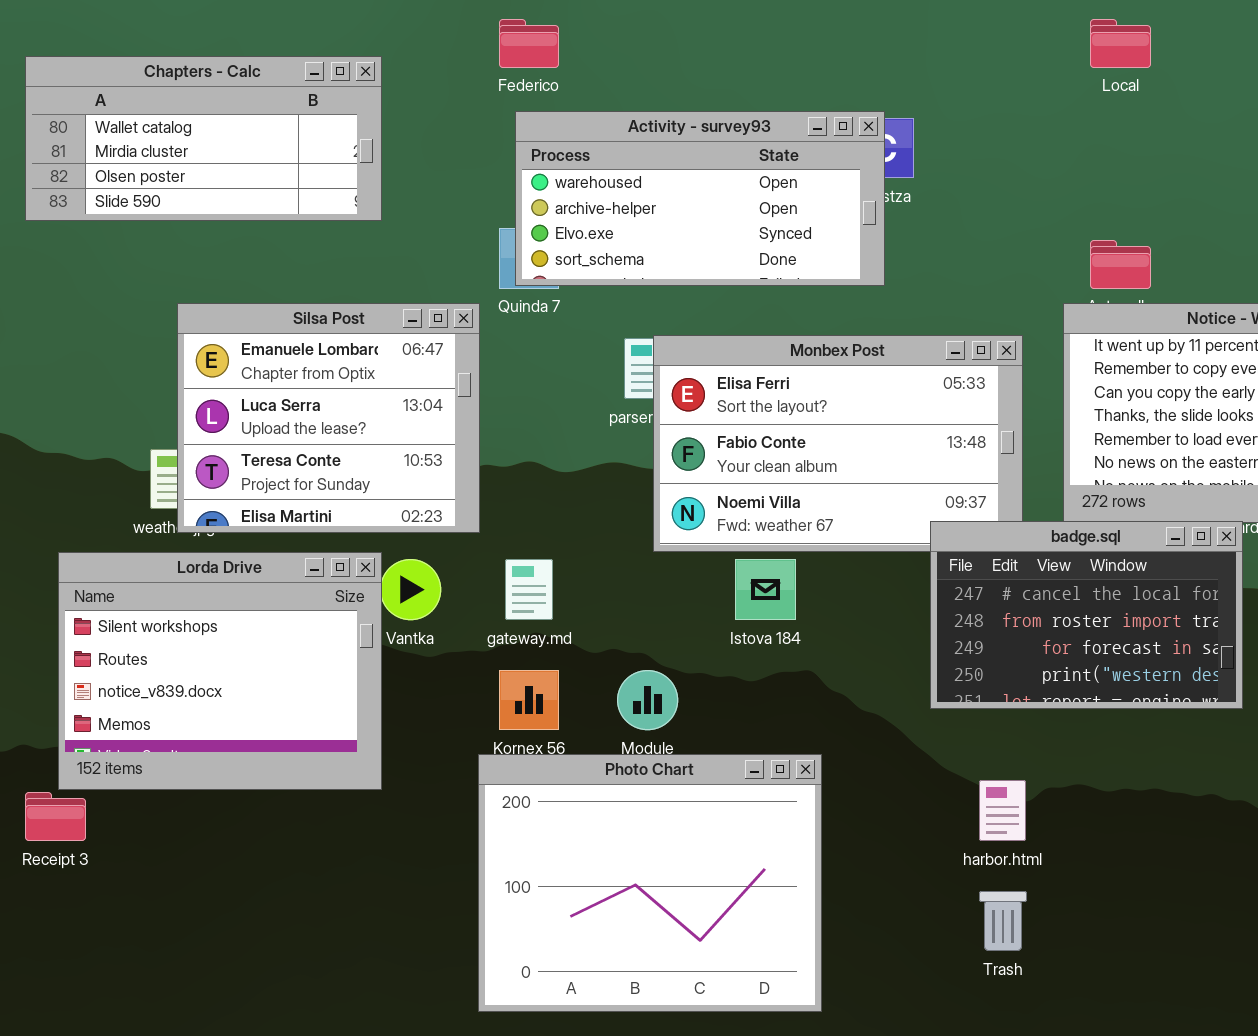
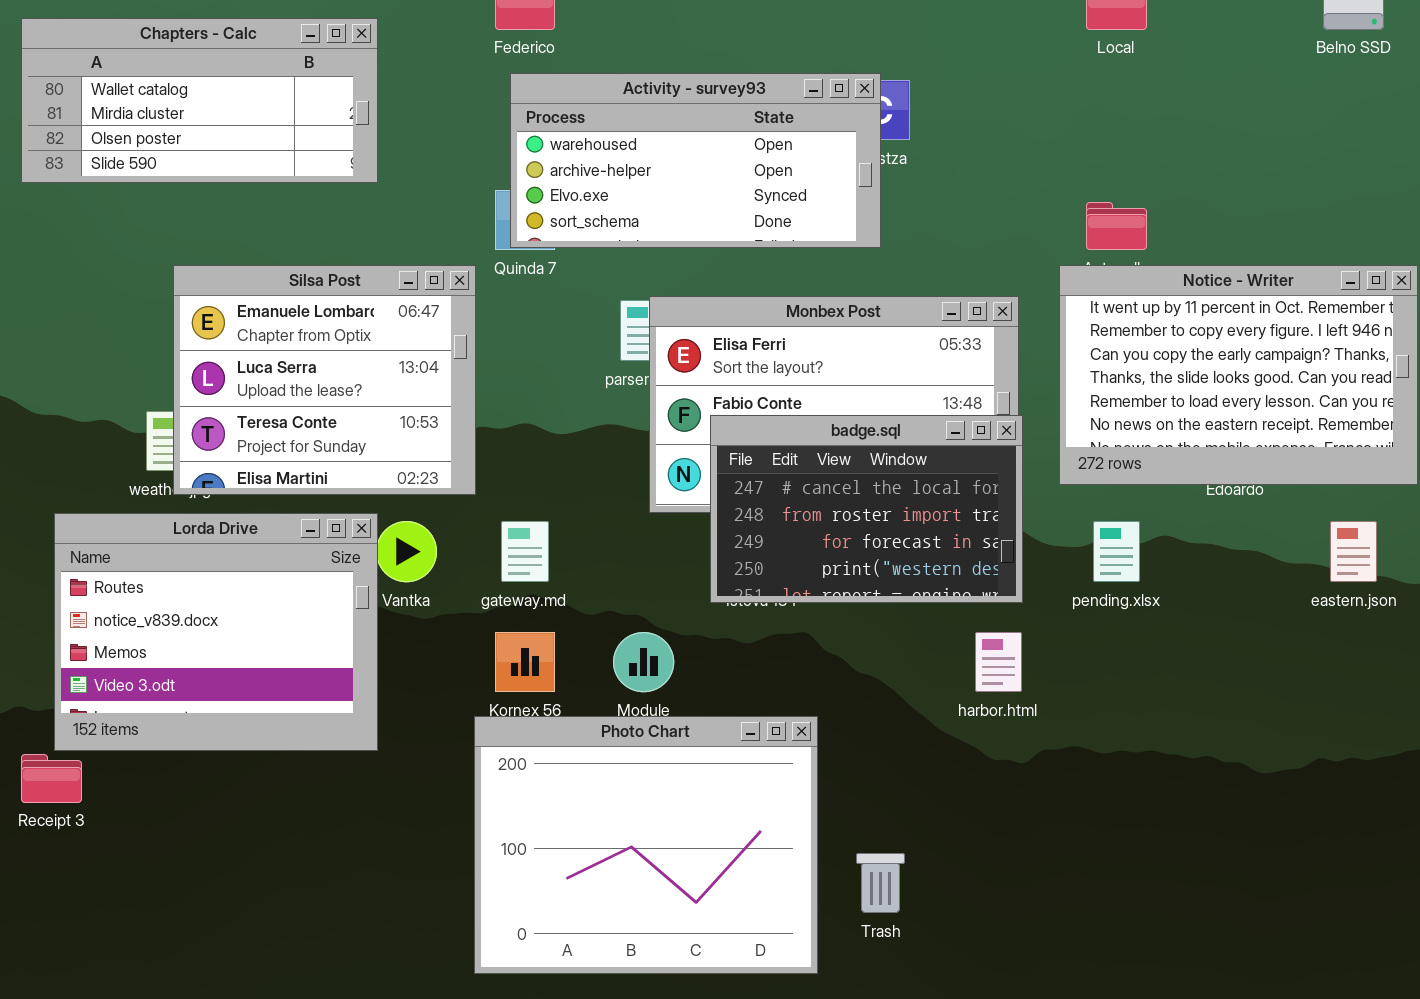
badge.sql: [930,521,1243,709] -> [710,415,1023,603], moved
Lorda Drive: [58,552,382,790] -> [54,513,378,751], scrolled down 1 row
harbor.html: [979,780,1026,841] -> [975,632,1022,692], moved
Trash: [979,891,1027,951] -> [856,853,905,913], moved

